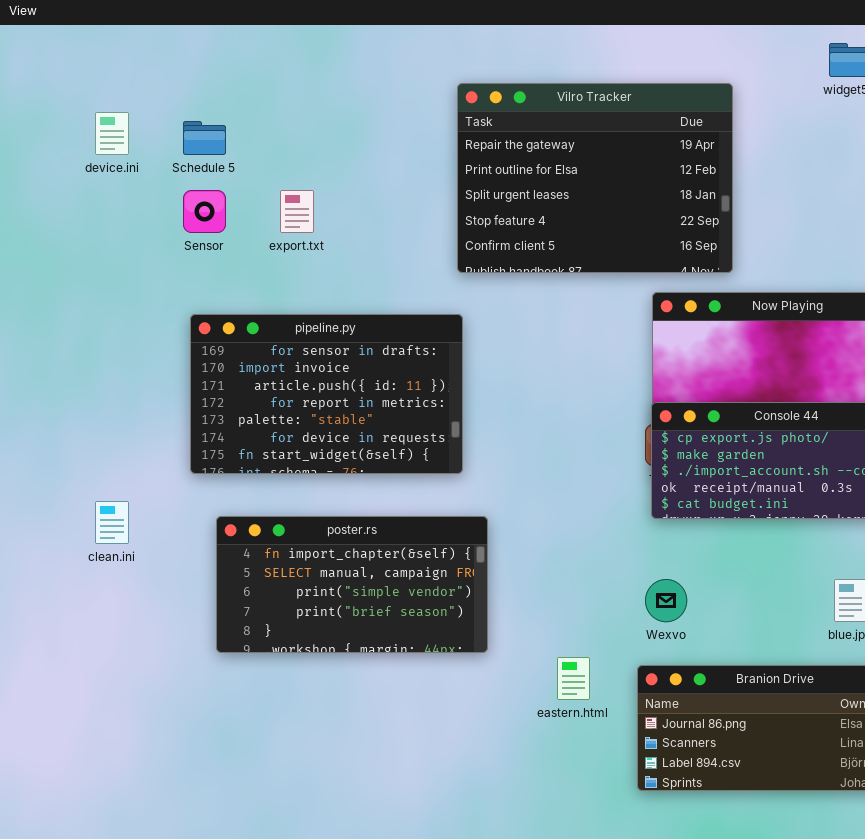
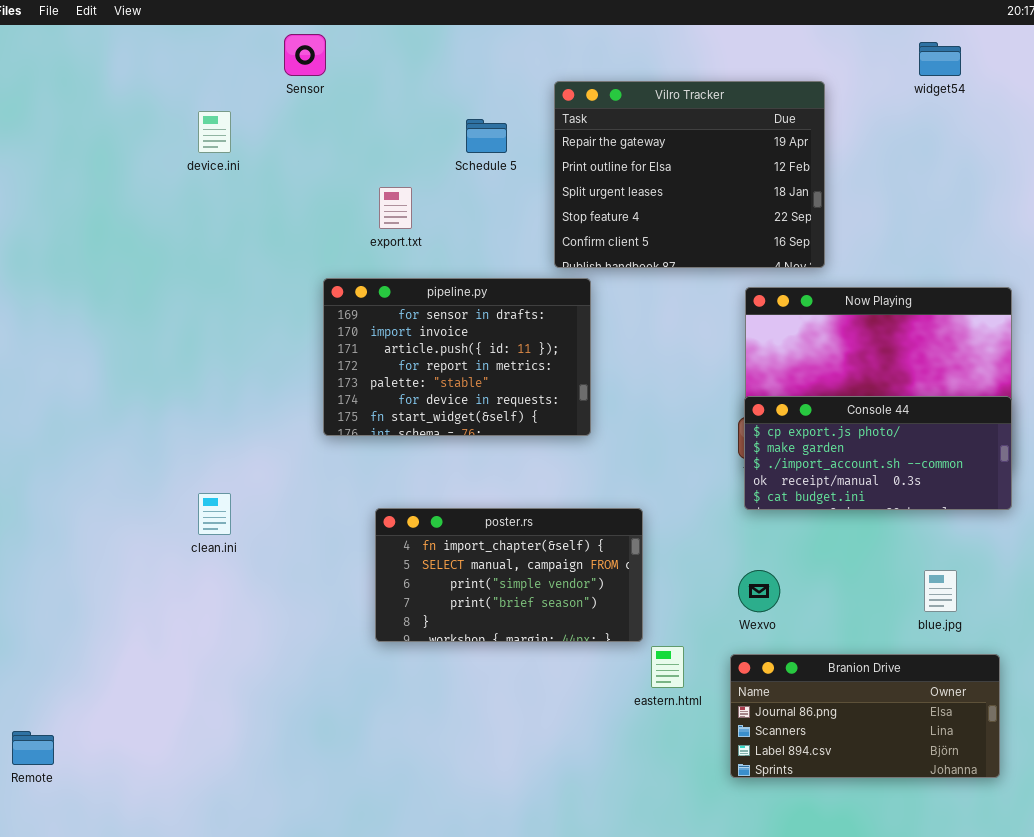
Schedule 5: [183,121,226,155] -> [466,119,507,153], moved
Sensor: [183,190,226,233] -> [284,34,326,76], moved
pipeline.py: [190,314,463,474] -> [323,278,591,436], moved
poster.rs: [216,516,488,653] -> [375,508,643,642], moved

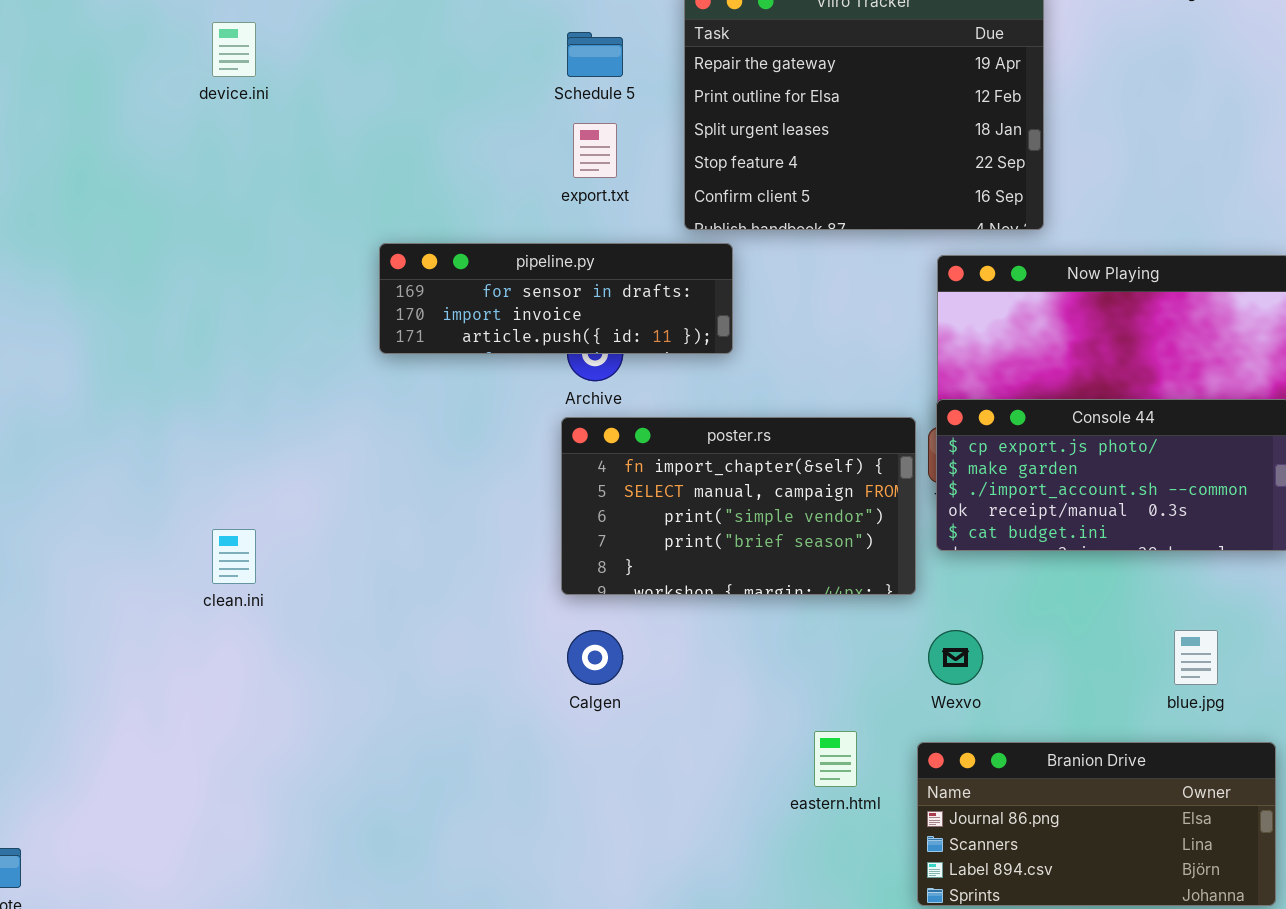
export.txt: [379,187,412,229] -> [573,123,617,178], moved
pipeline.py: [323,278,591,436] -> [379,243,733,354], resized
poster.rs: [375,508,643,642] -> [561,417,916,595], moved

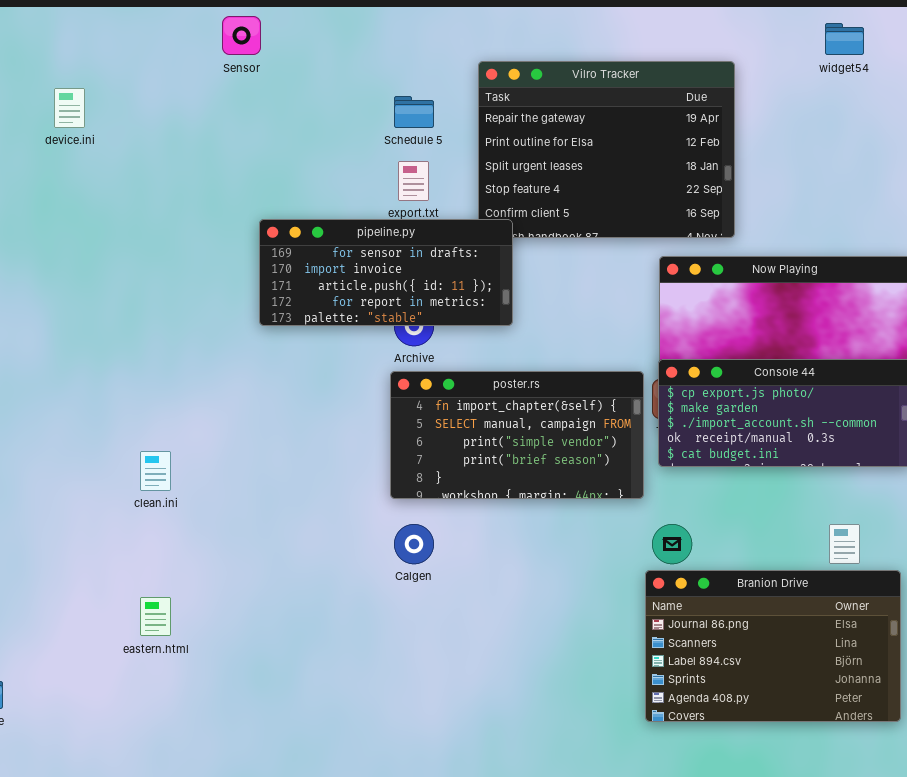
device.ini: [212,22,256,77] -> [54,88,85,128], moved
pipeline.py: [379,243,733,354] -> [259,219,513,326], resized
eastern.html: [814,731,857,787] -> [140,597,171,636], moved
Branion Drive: [917,742,1276,906] -> [645,570,901,722], resized

